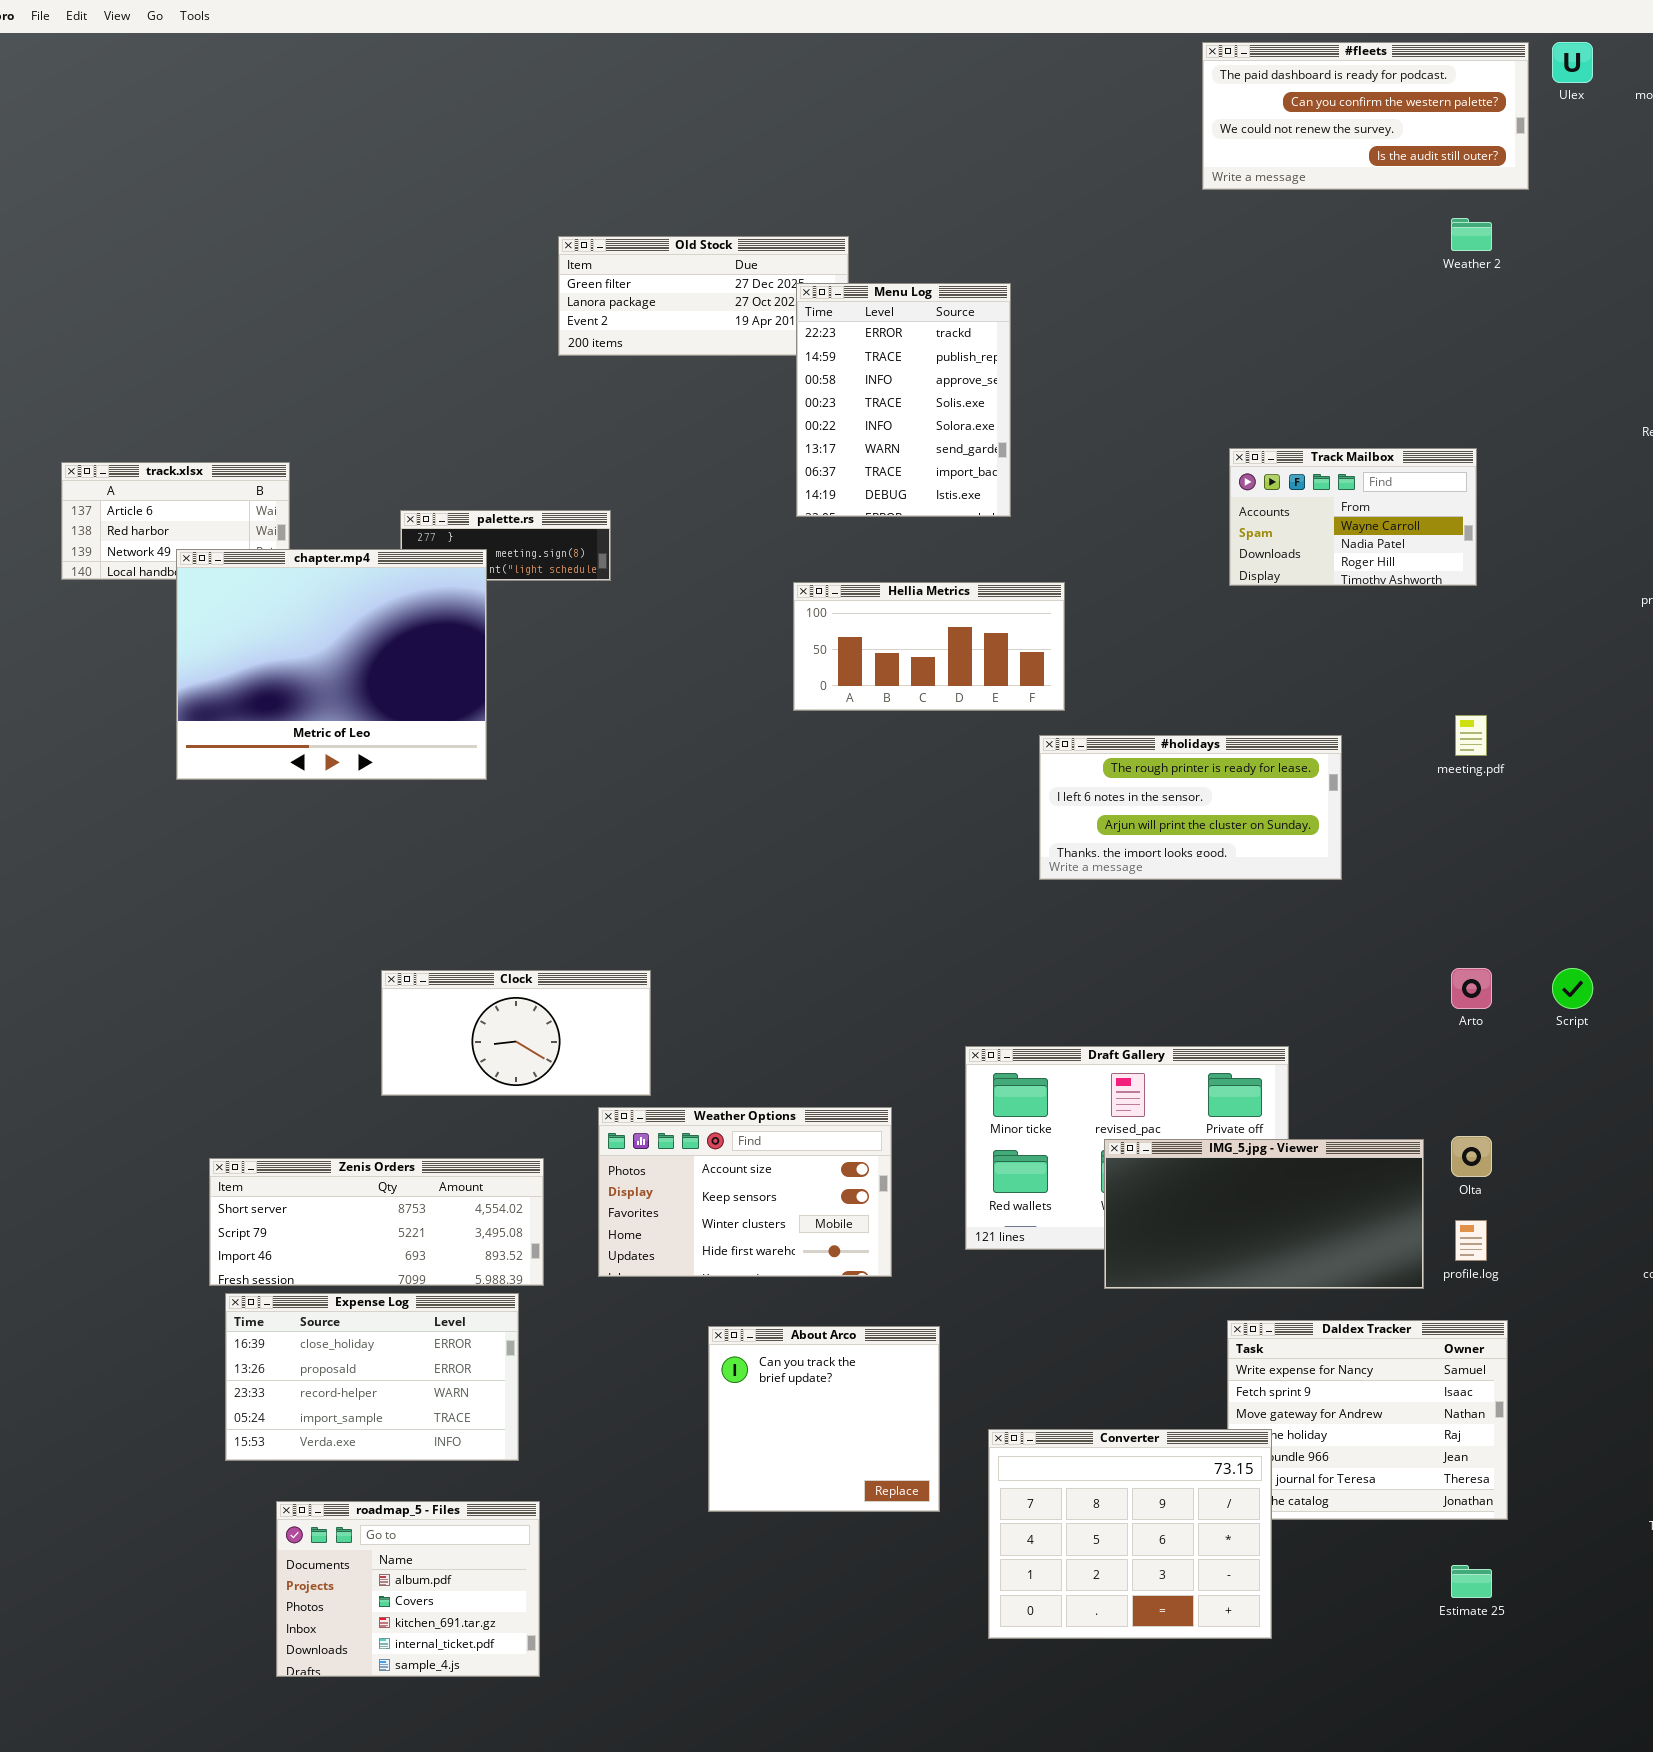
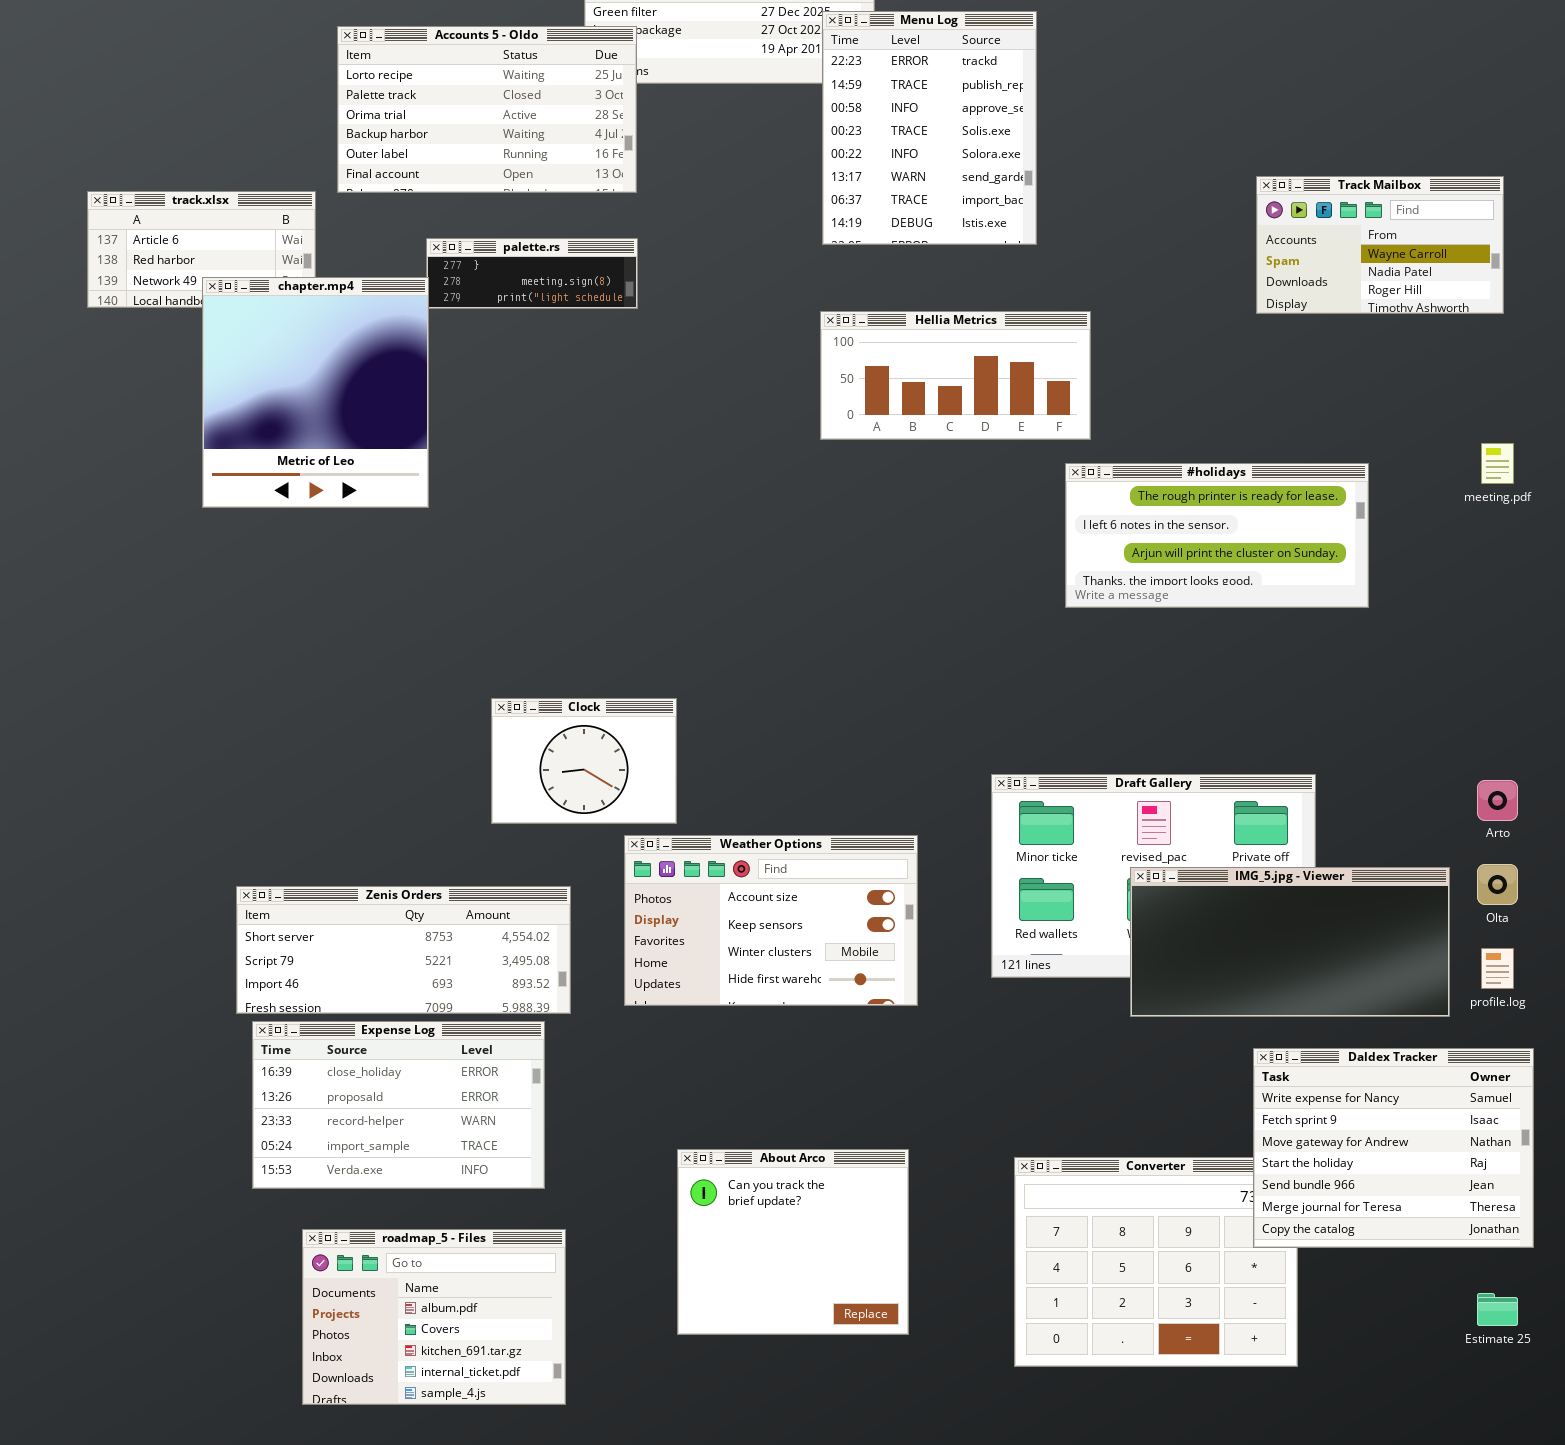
Accounts 5 - Oldo: none -> [337,26,637,193], opened
chapter.mp4: [176,549,487,780] -> [202,277,429,508], resized
Arto: [1451,968,1492,1009] -> [1477,780,1518,821], moved
Clock: [381,970,651,1096] -> [491,698,677,824], resized
Daldex Tracker: [1227,1320,1508,1520] -> [1253,1048,1534,1248], raised
About Arco: [708,1326,940,1512] -> [677,1149,909,1335], moved

